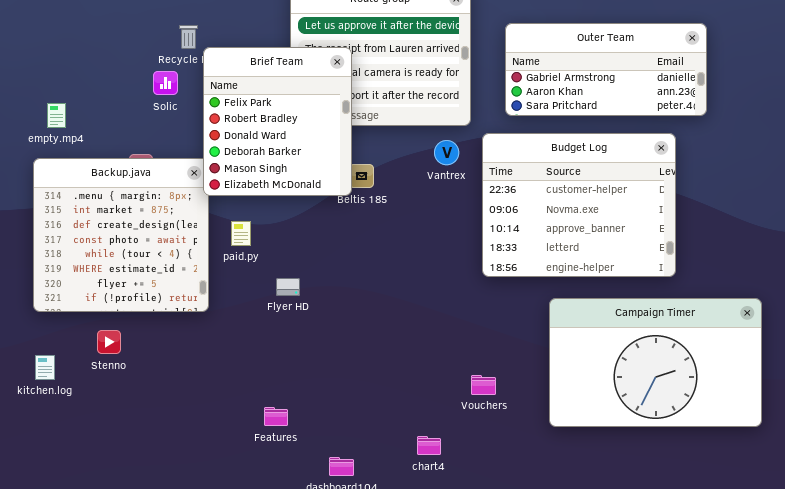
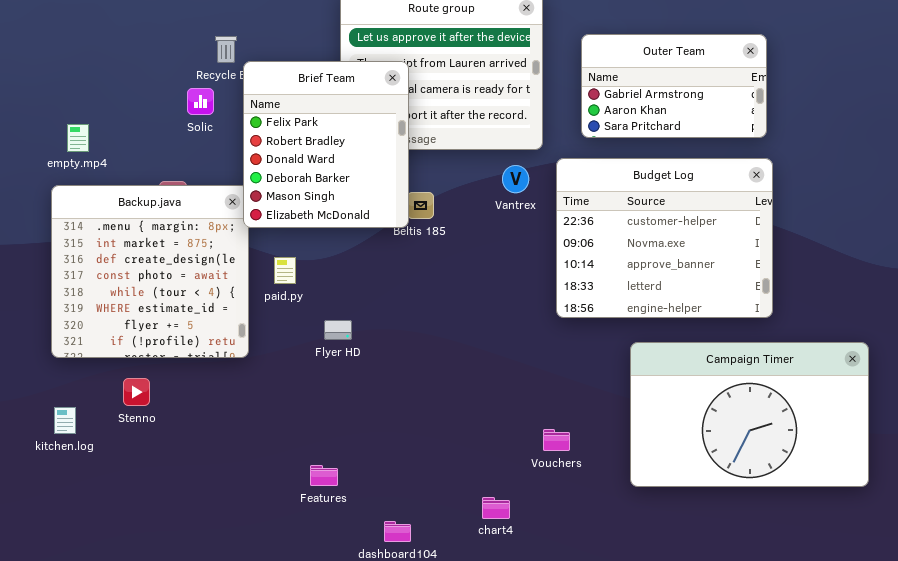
Outer Team: [505,23,707,116] -> [581,34,767,138], resized

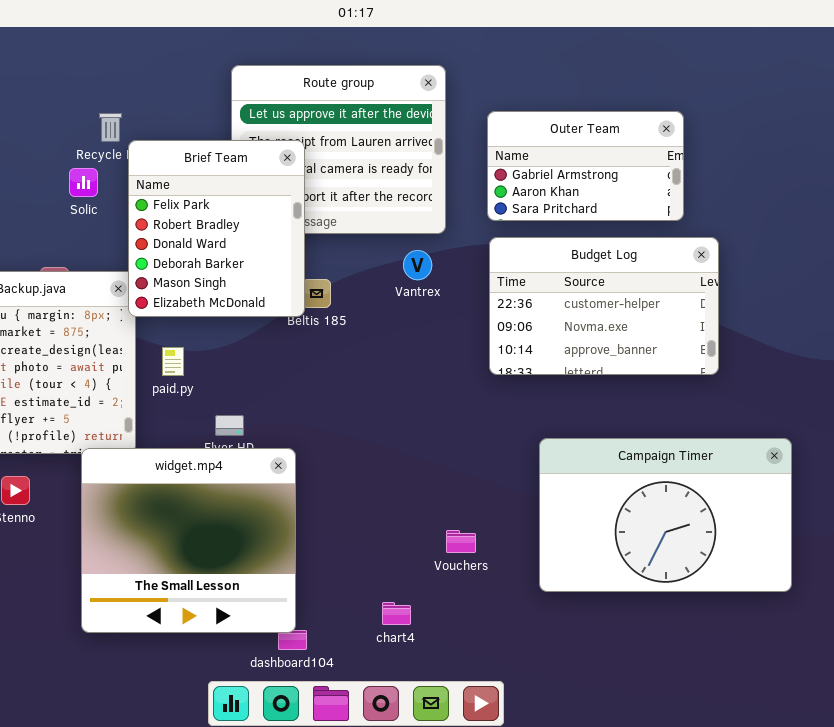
Budget Log: [556,158,773,318] -> [489,237,719,375], moved, resized
widget.mp4: none -> [81,448,296,633], opened

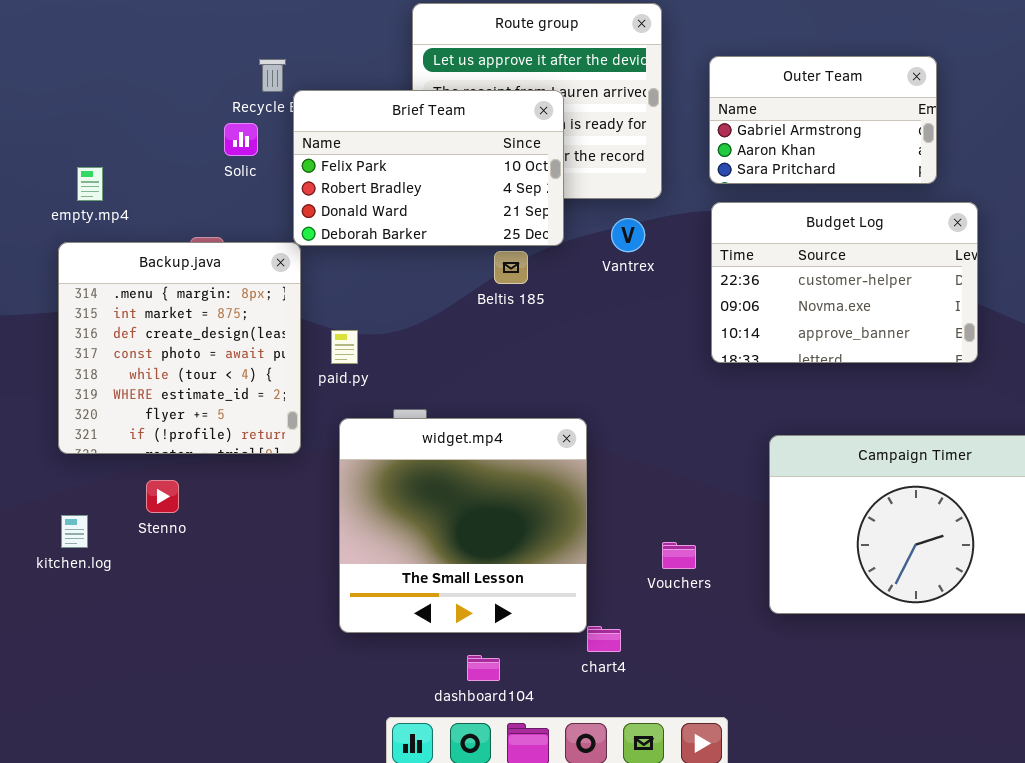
Brief Team: [128,140,305,317] -> [293,90,564,246], resized
widget.mp4: [81,448,296,633] -> [339,418,587,633], moved

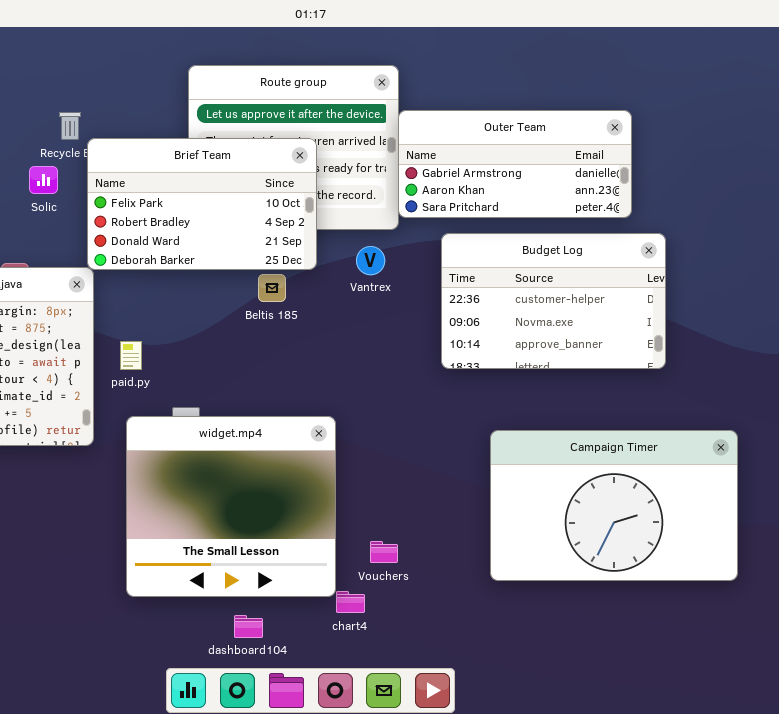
Outer Team: [709,56,937,184] -> [398,110,632,218], resized
Vouchers: [662,542,696,569] -> [370,541,398,563], moved

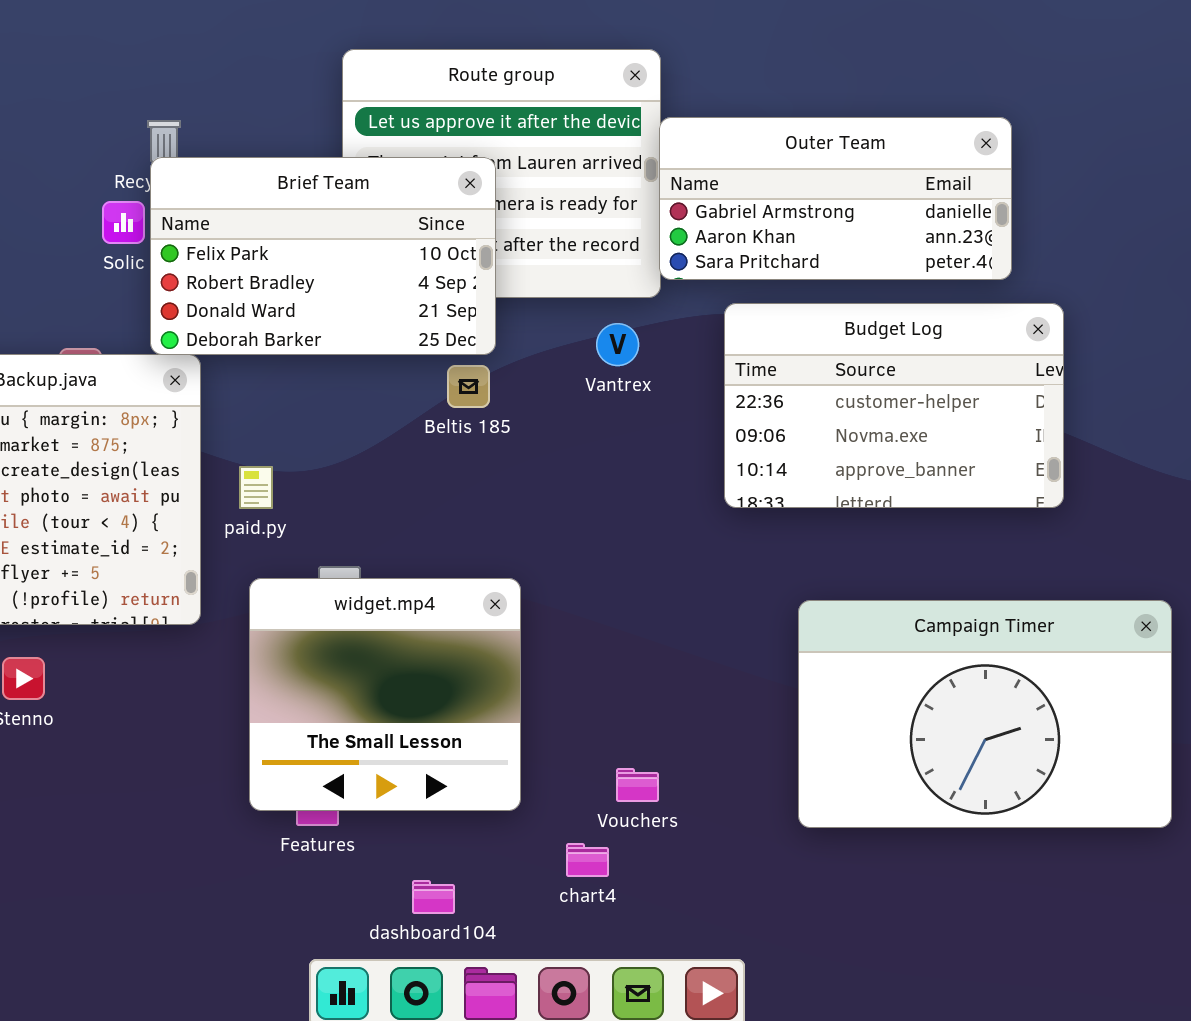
Brief Team: [87,138,317,270] -> [150,157,496,355], moved
widget.mp4: [126,416,336,597] -> [249,578,521,811], resized

